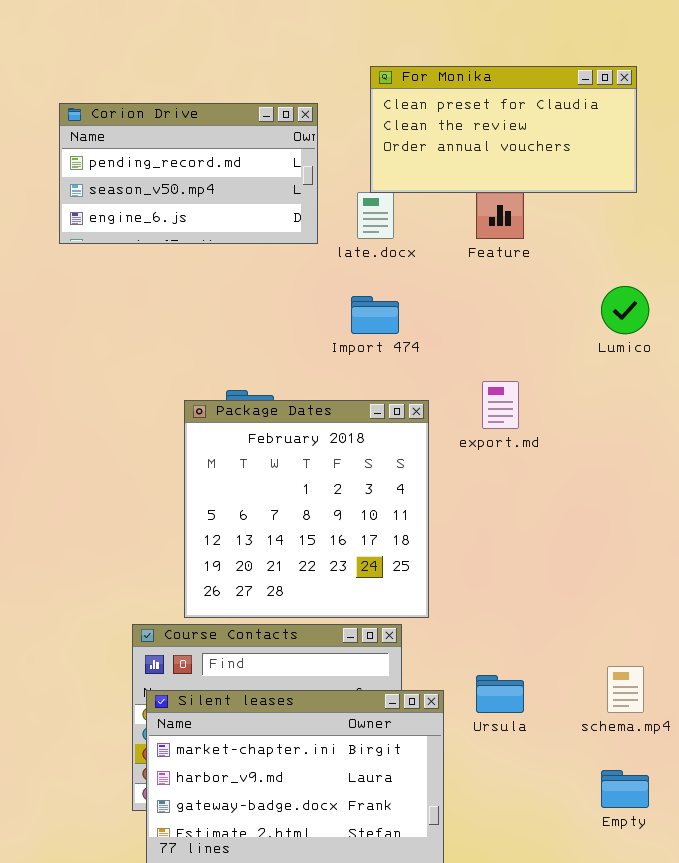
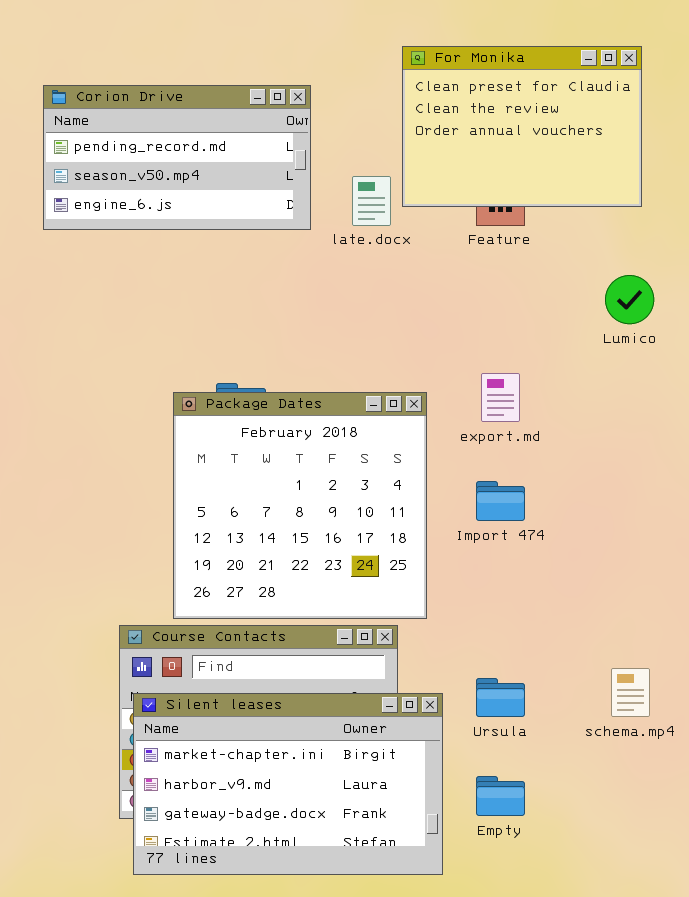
For Monika: [370,66,637,193] -> [402,46,642,207], resized
Import 474: [351,296,399,334] -> [476,481,525,521], moved
Empty: [601,770,649,808] -> [476,776,525,816], moved

